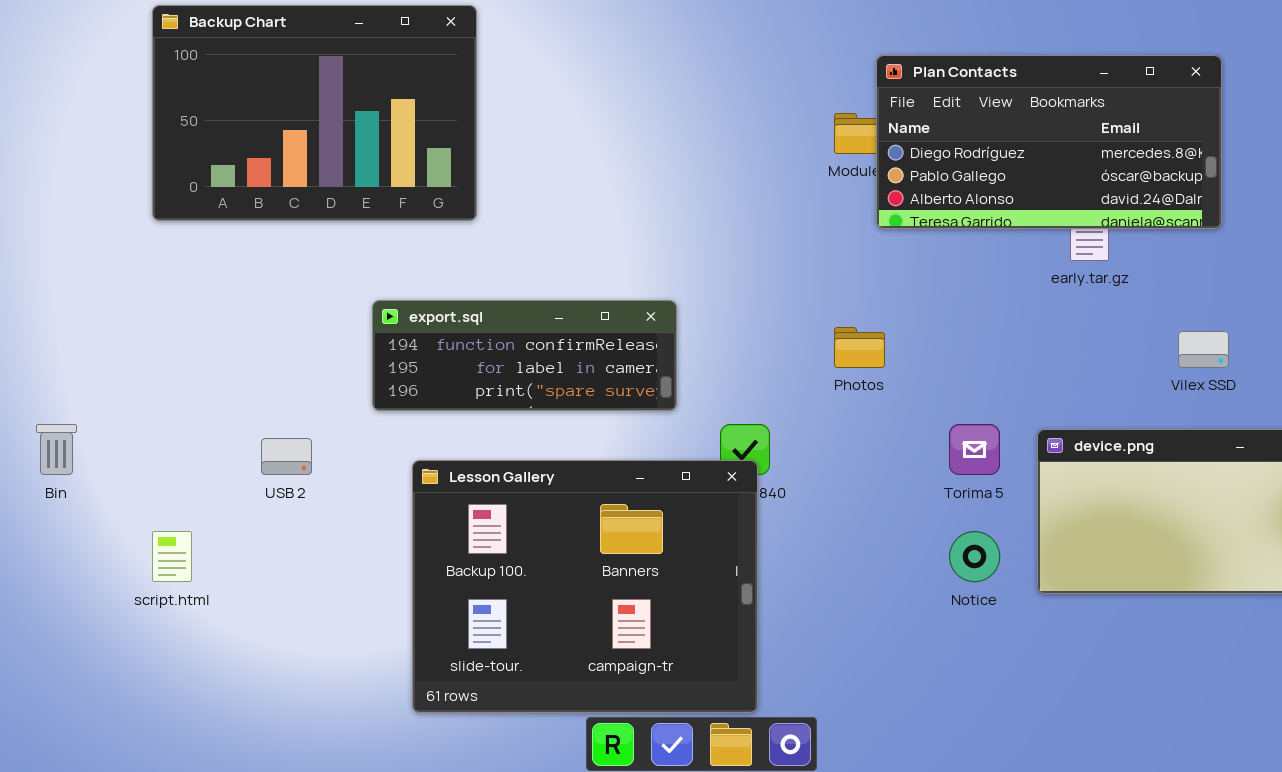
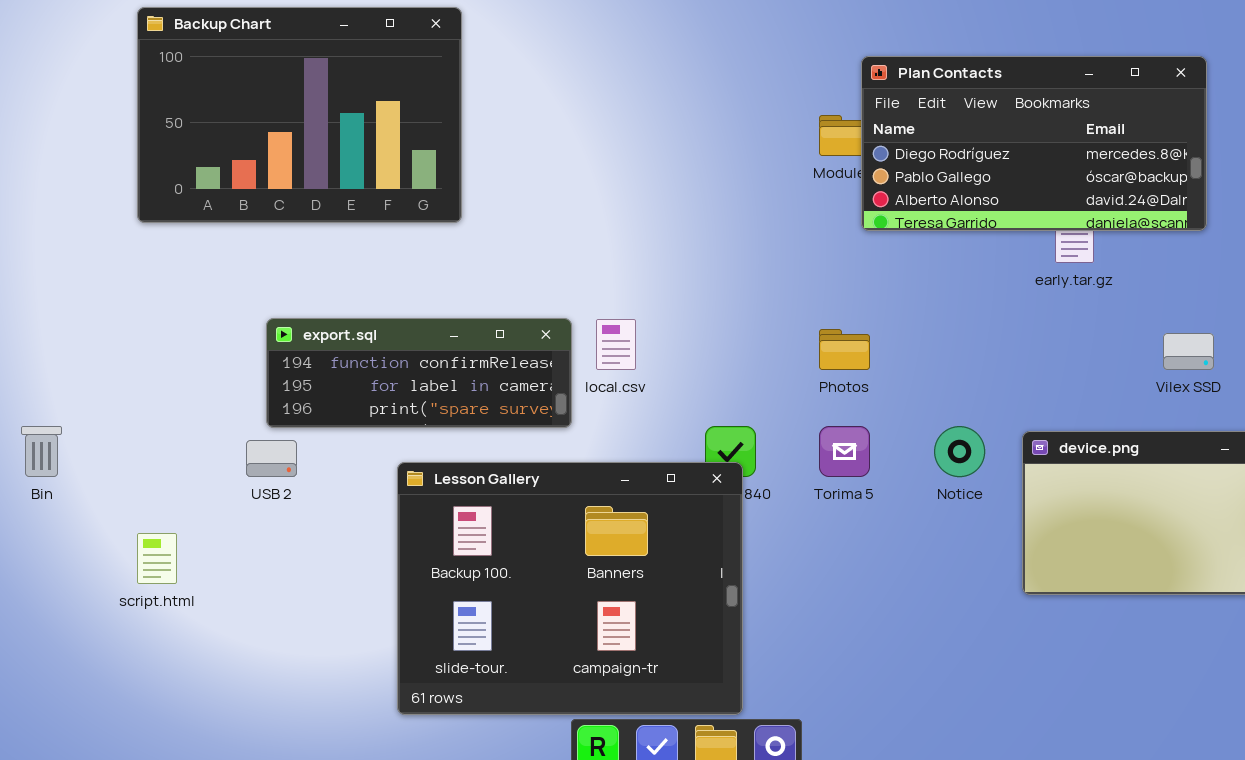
export.sql: [372,300,677,411] -> [266,318,572,428], moved
Torima 5: [949,424,1000,475] -> [819,426,870,477], moved
Notice: [949,531,1000,582] -> [934,426,985,477], moved

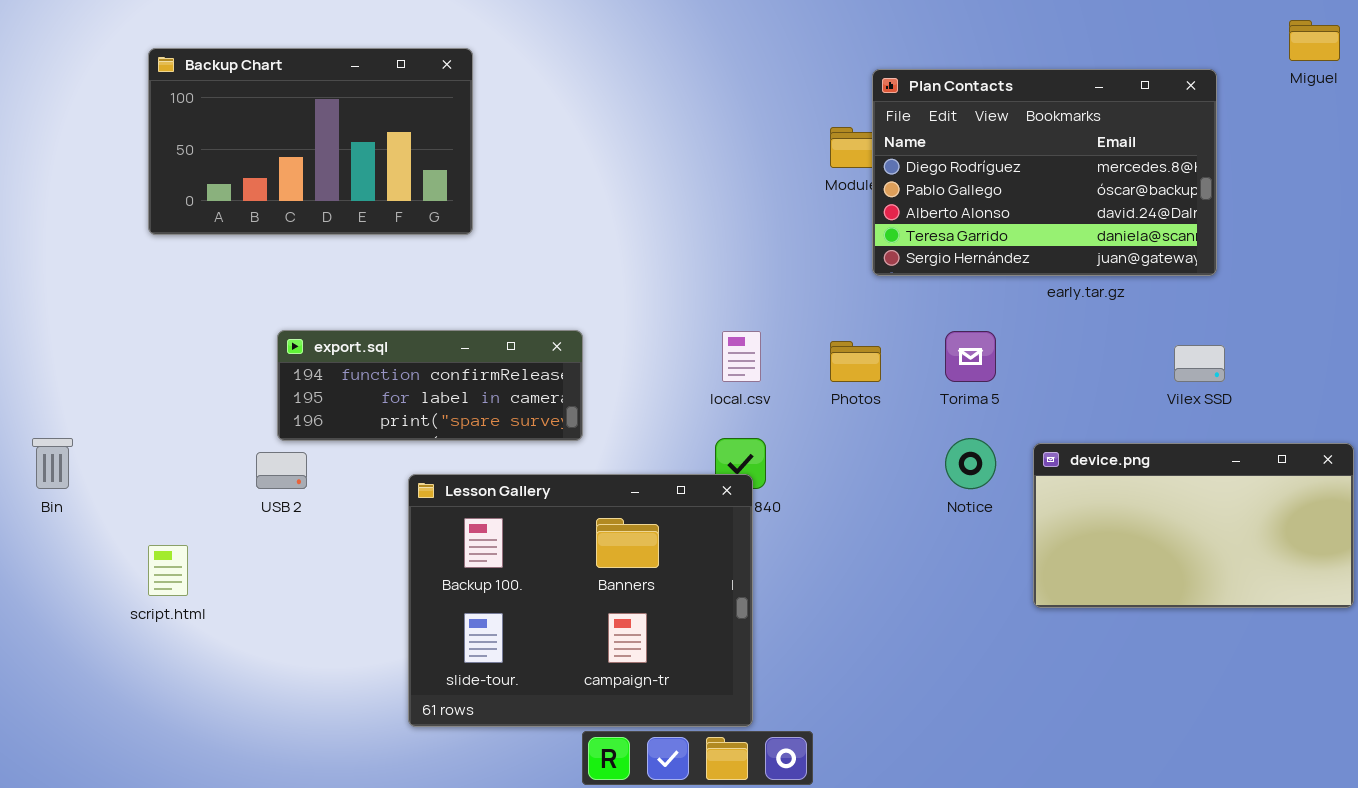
Backup Chart: [137,7,462,223] -> [148,48,473,235], resized
Plan Contacts: [861,56,1207,231] -> [872,69,1217,276], resized
local.csv: [596,319,636,370] -> [722,331,761,382], moved
Torima 5: [819,426,870,477] -> [945,331,996,382], moved

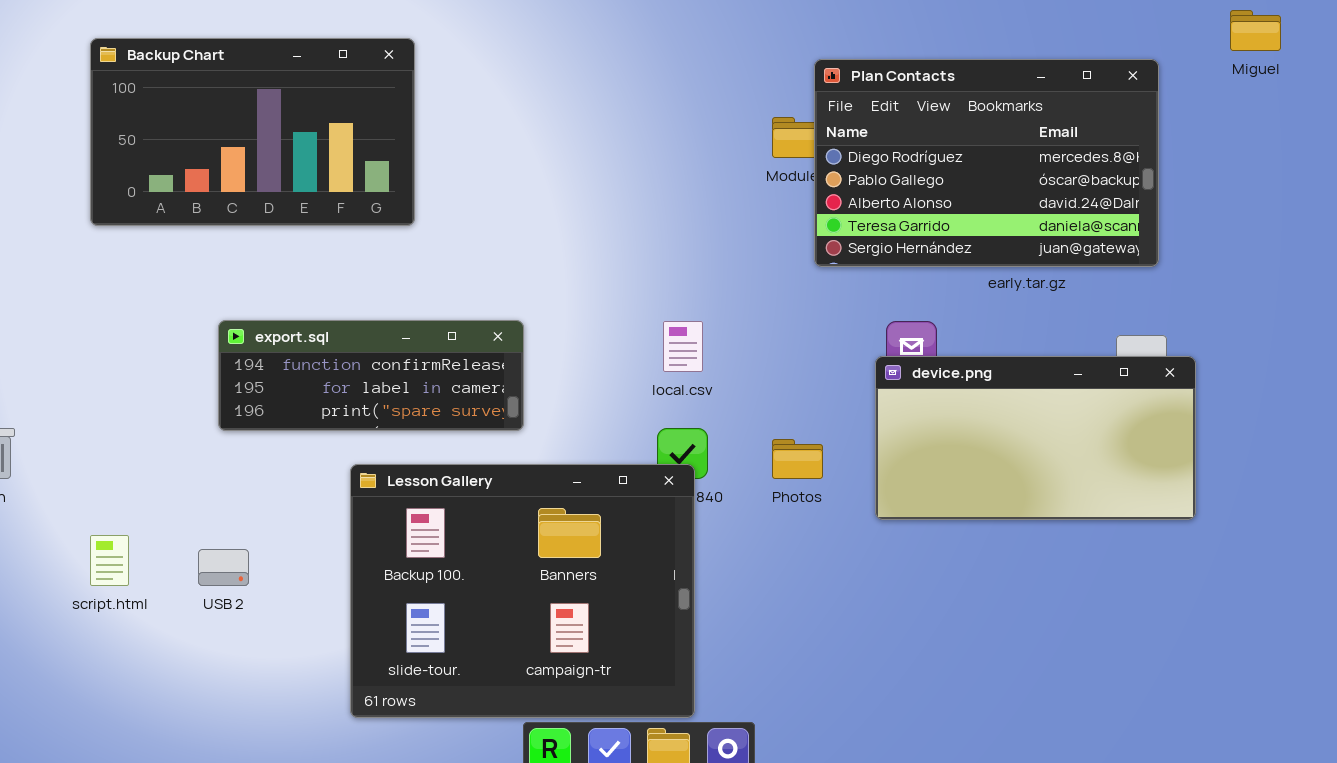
Photos: [830,341,881,382] -> [772,439,823,479], moved
device.png: [1033,443,1354,608] -> [875,356,1196,520], moved
USB 2: [256,452,307,489] -> [198,549,249,586], moved

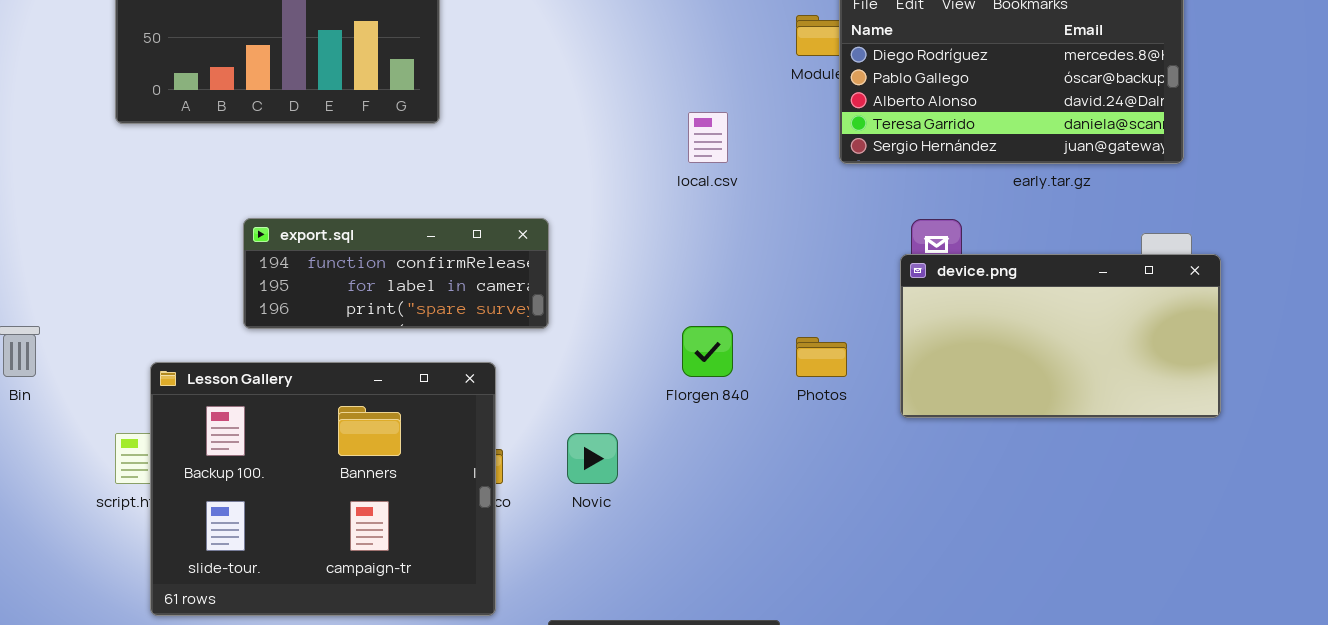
local.csv: [663,321,703,372] -> [688,112,728,163], moved
Lesson Gallery: [350,464,695,718] -> [150,362,496,616], moved

